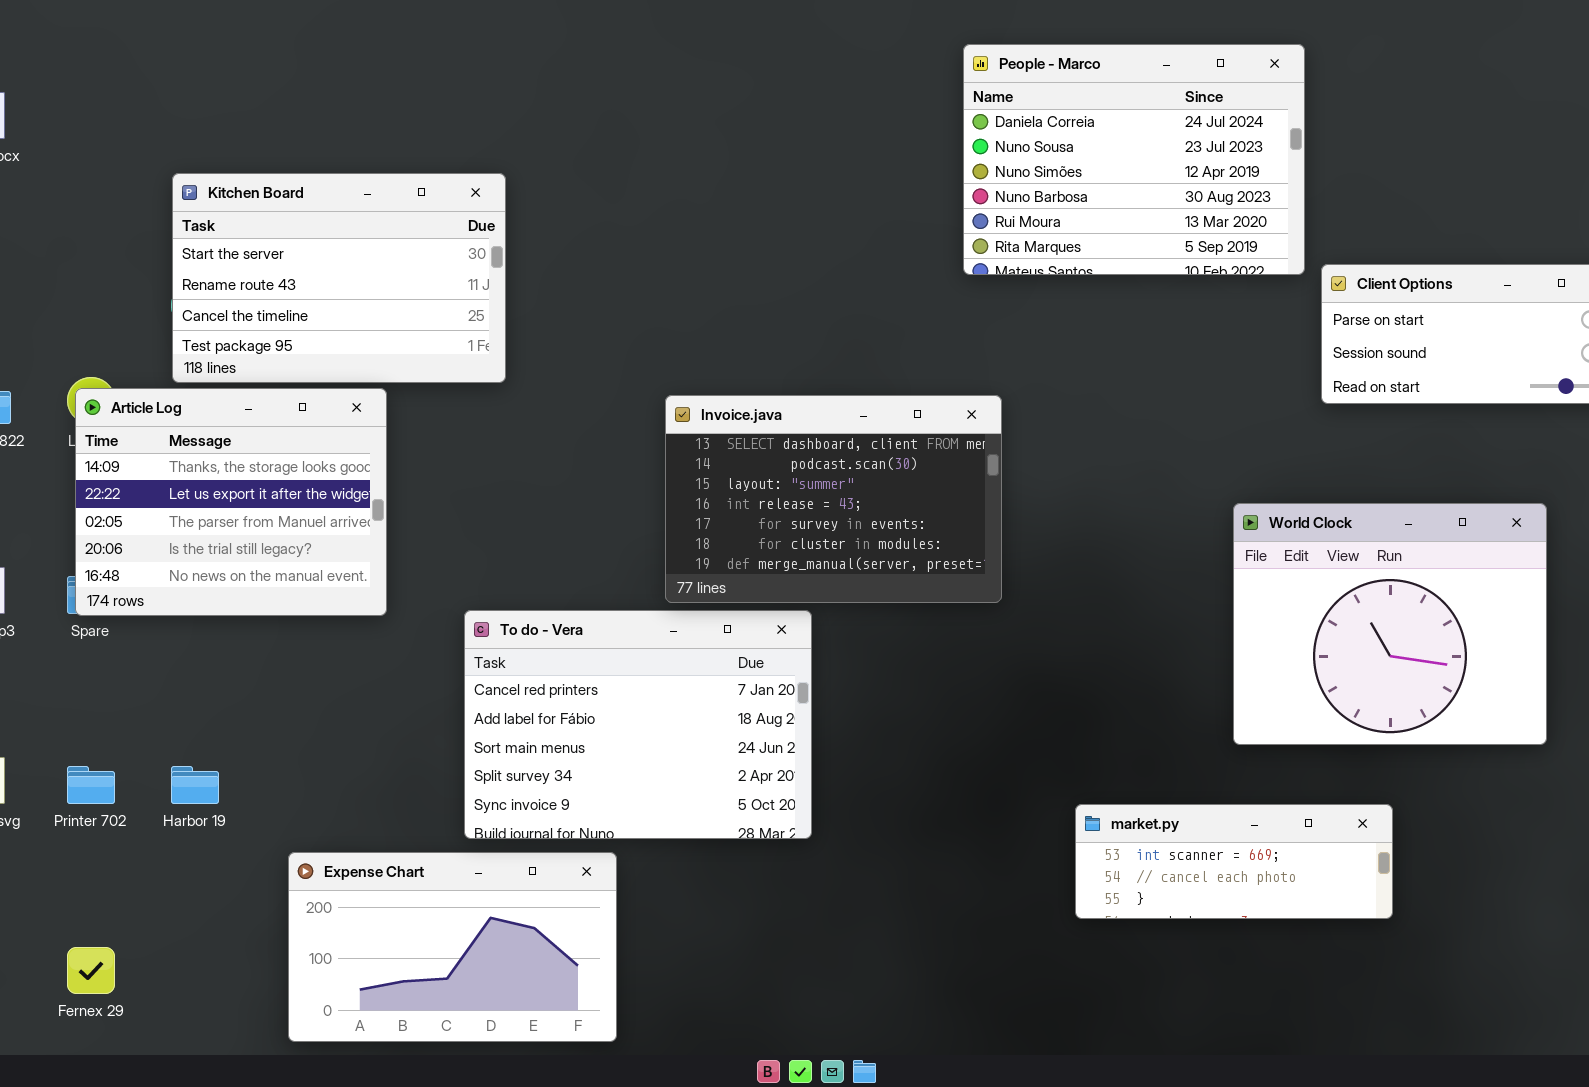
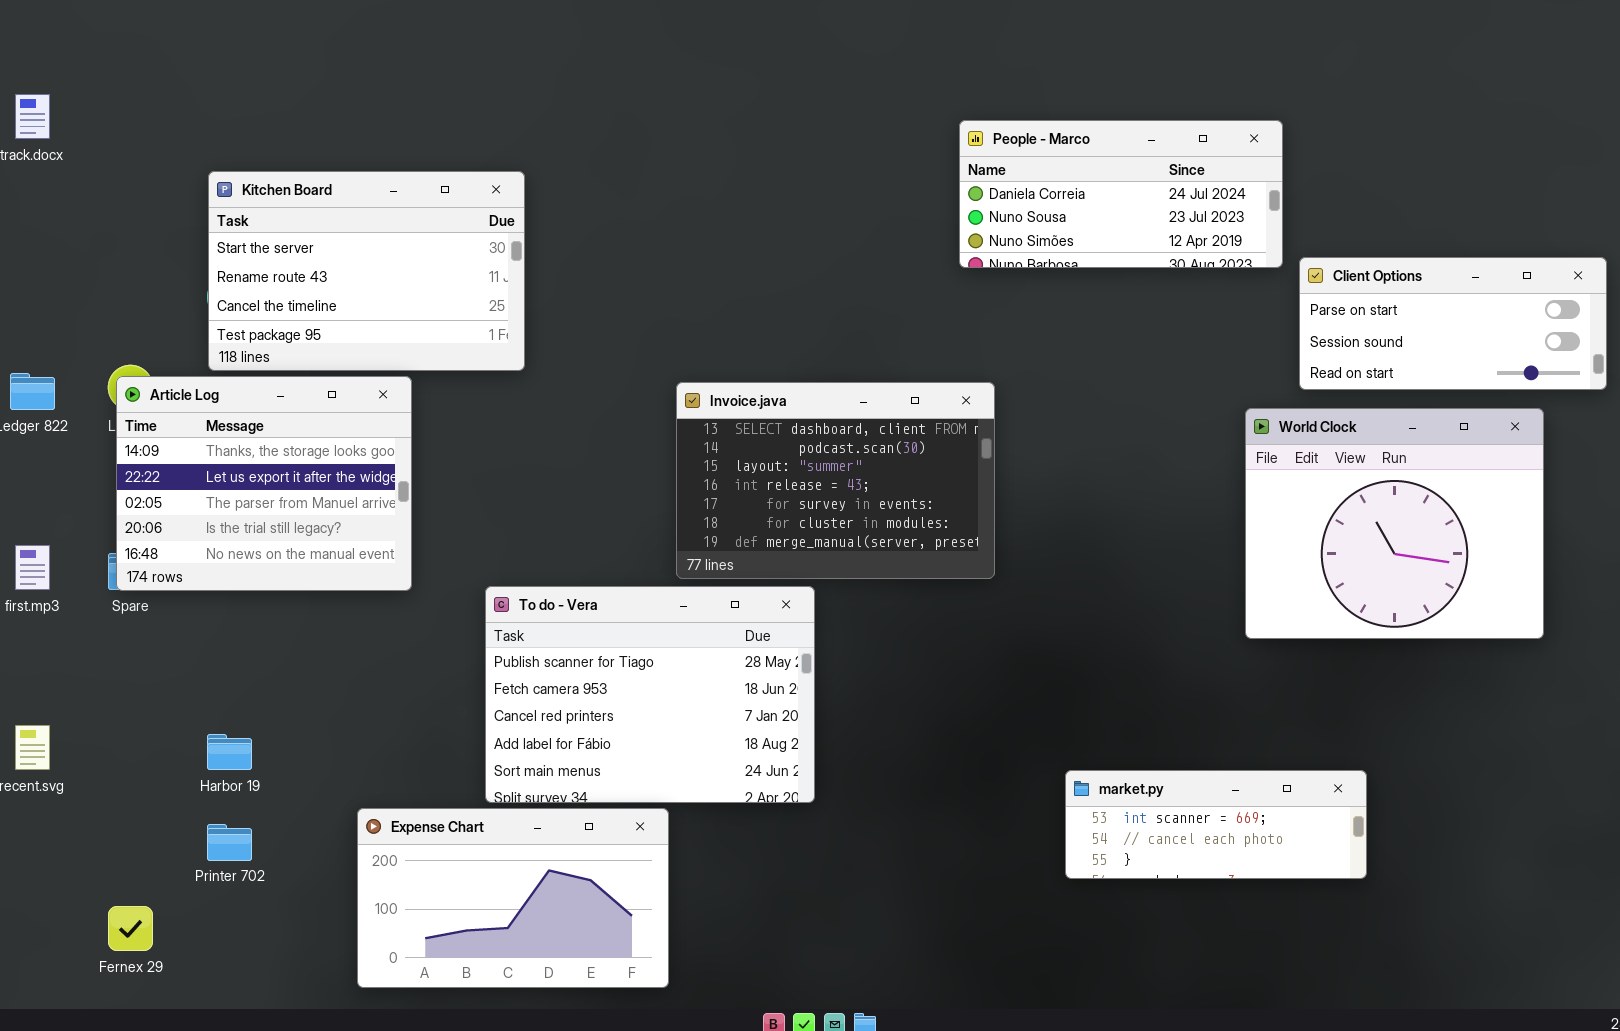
People - Marco: [963,44,1305,275] -> [959,120,1283,268], resized
World Clock: [1233,503,1547,745] -> [1245,408,1544,639], moved
To do - Vera: [464,610,812,839] -> [485,586,815,803], scrolled up 2 rows
Printer 702: [67,766,115,804] -> [207,824,252,861], moved
Expense Chart: [288,852,617,1042] -> [357,808,669,988], moved

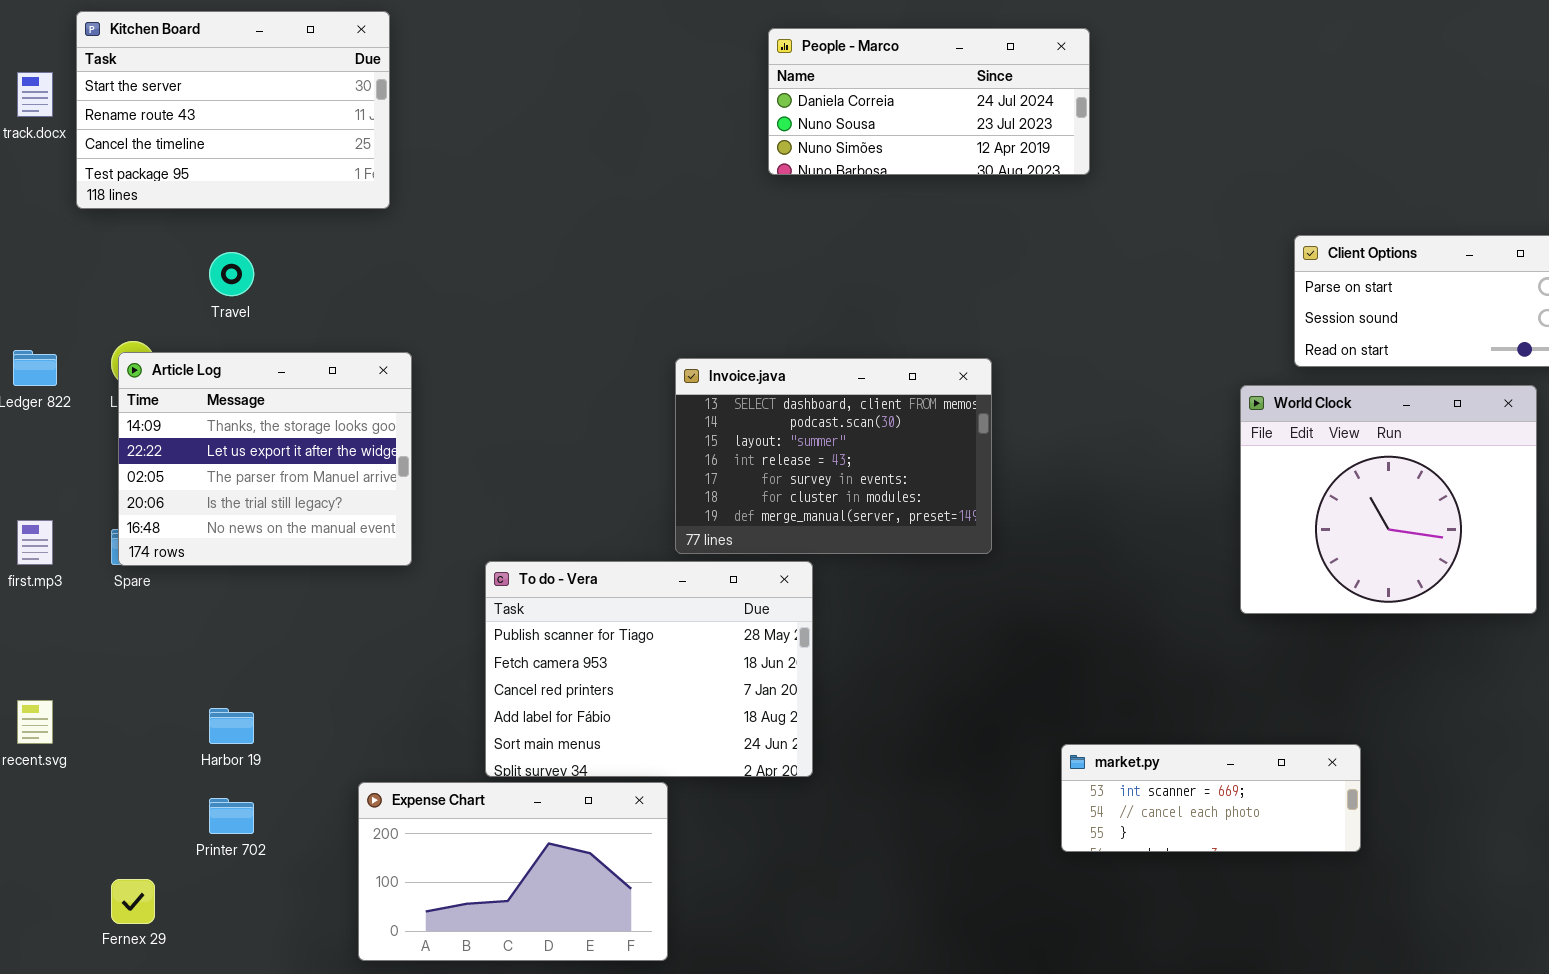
People - Marco: [959,120,1283,268] -> [768,28,1090,175], moved
Kitchen Board: [208,171,525,371] -> [76,11,390,209], moved

